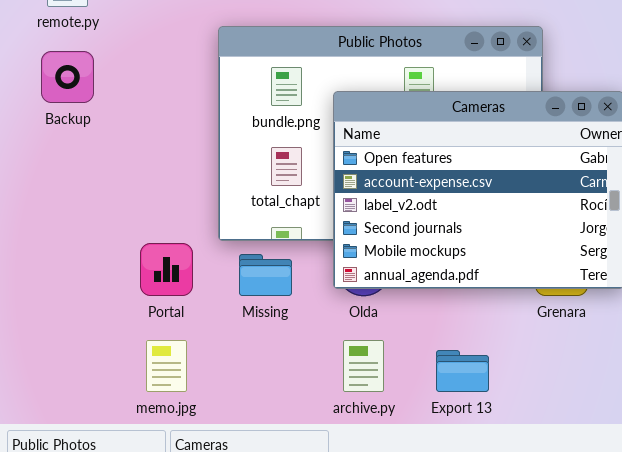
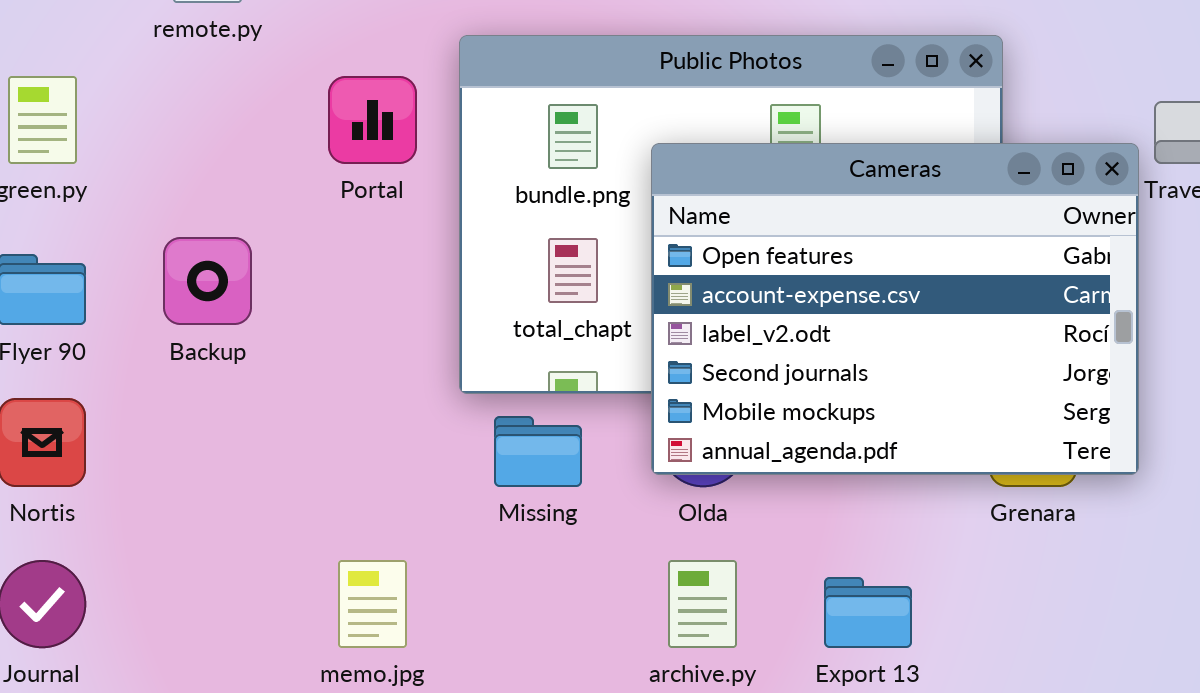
Backup: [41,51,94,103] -> [163,237,252,325], moved
Portal: [140,243,193,296] -> [328,76,417,164], moved

